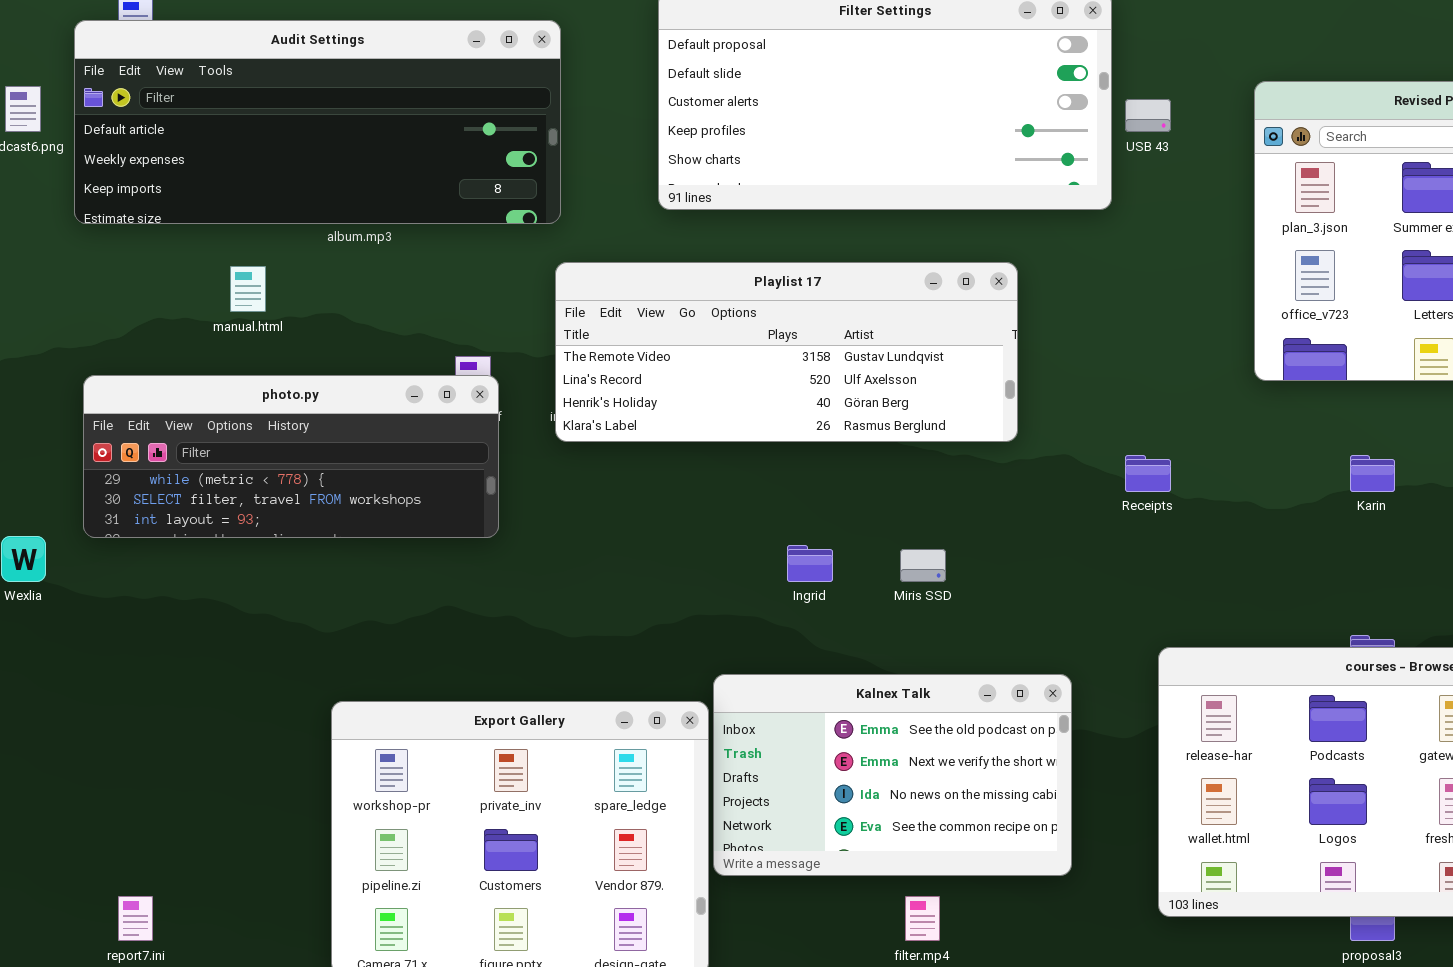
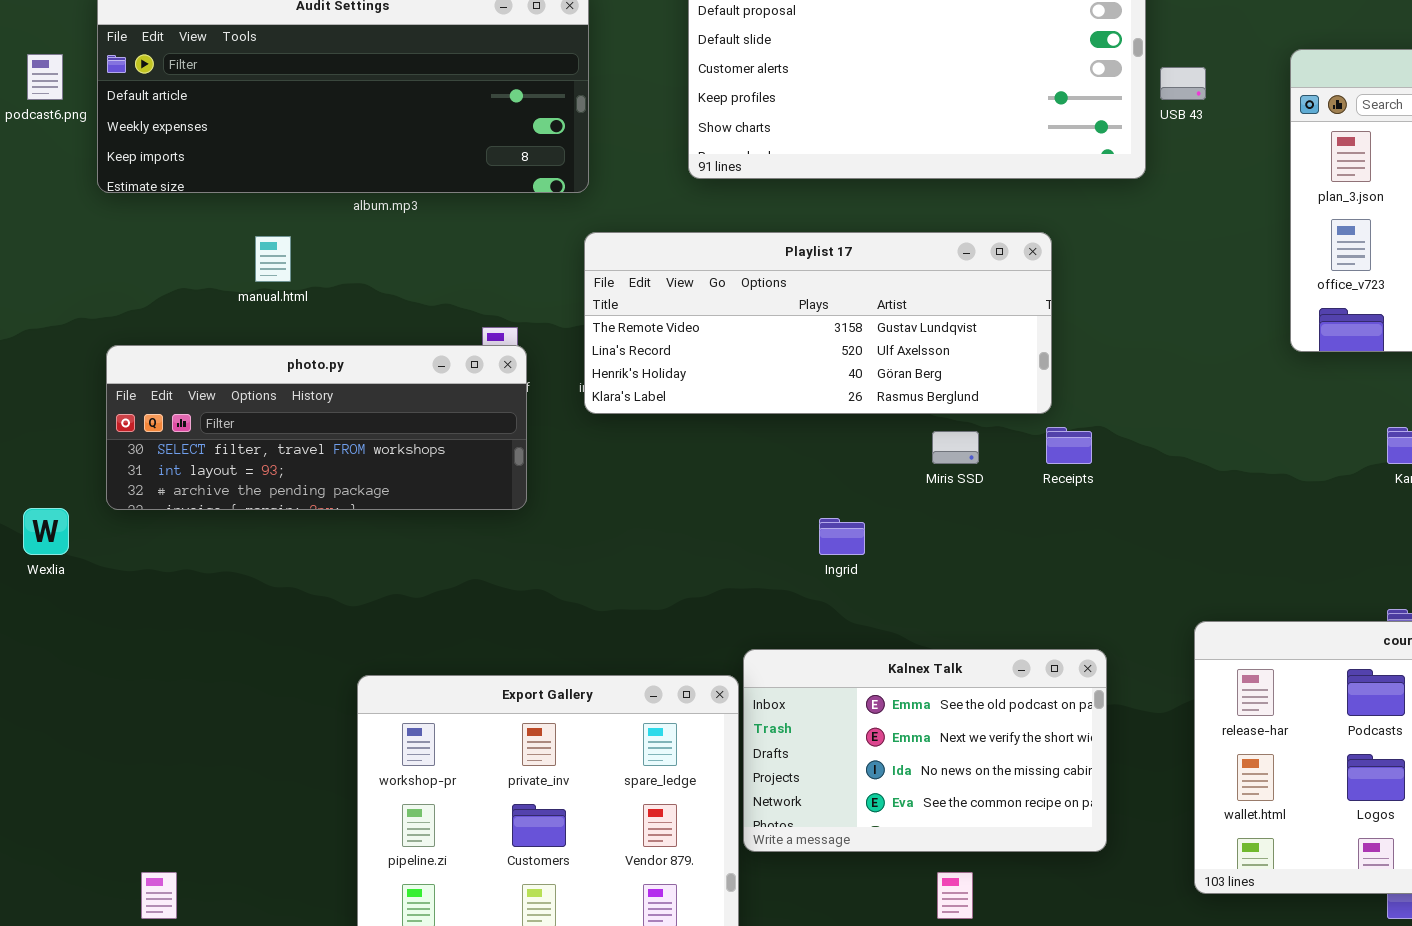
photo.py: [83,375,499,538] -> [106,345,527,510], scrolled down 1 row
Receipts: [1125,455,1171,492] -> [1046,427,1092,464], moved
Miris SSD: [900,549,946,582] -> [932,431,979,464], moved

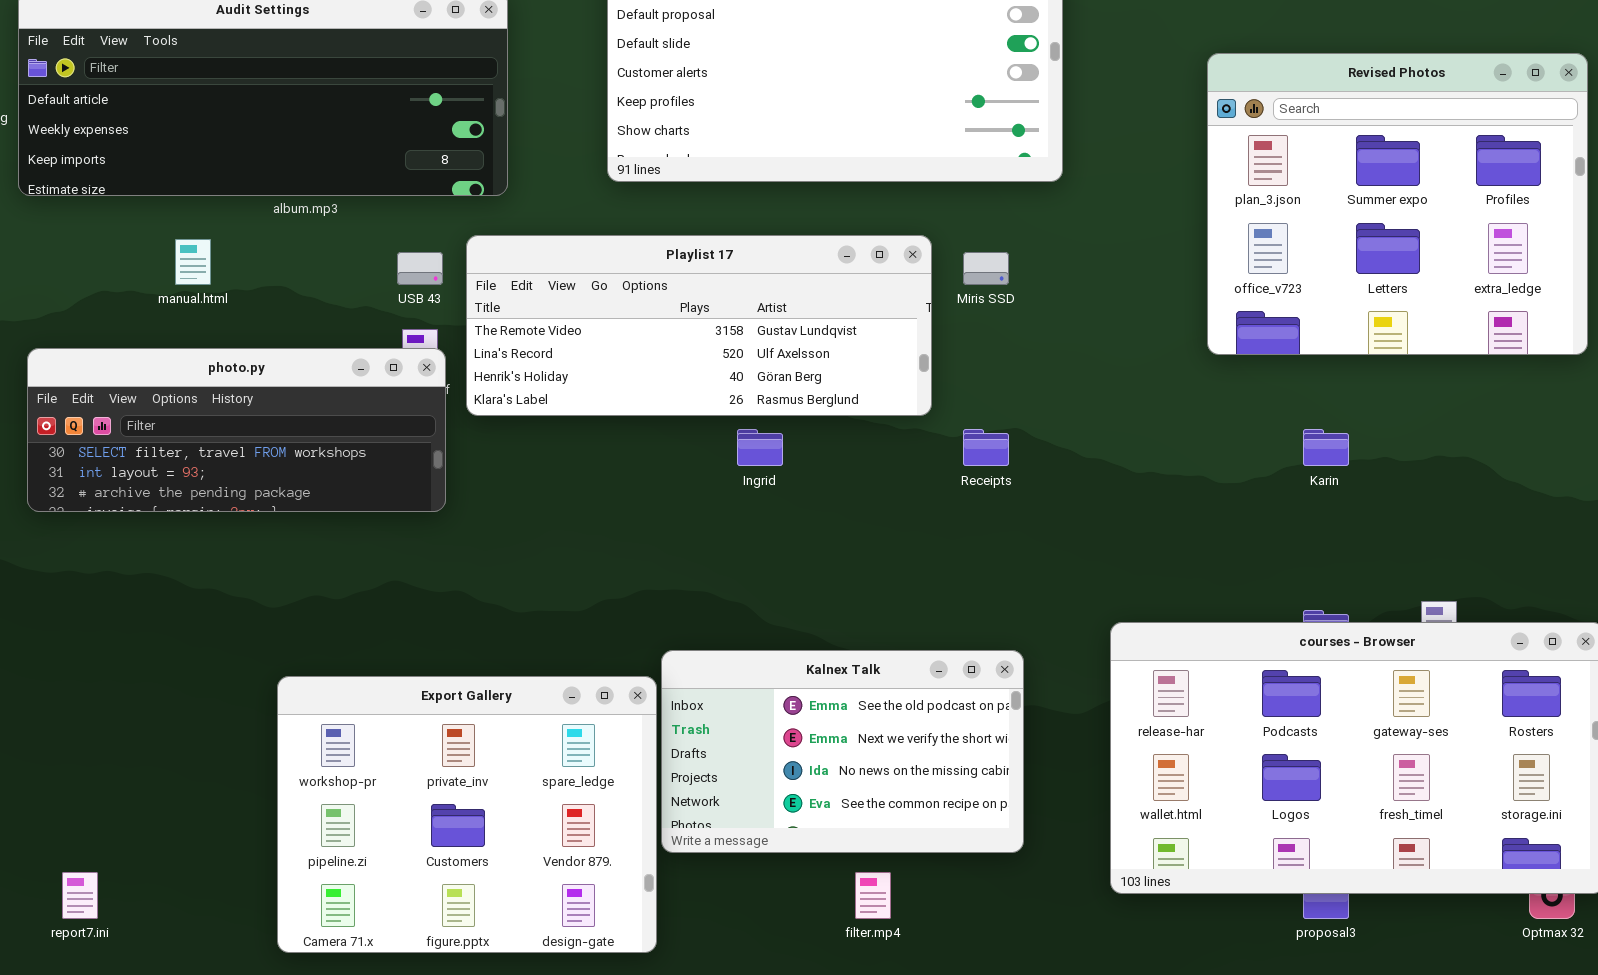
USB 43: [1160,67,1206,100] -> [397,252,443,285], moved
Playlist 17: [584,232,1052,414] -> [466,235,932,416], moved
Miris SSD: [932,431,979,464] -> [963,252,1009,285], moved
Ingrid: [819,518,865,555] -> [737,429,783,466], moved

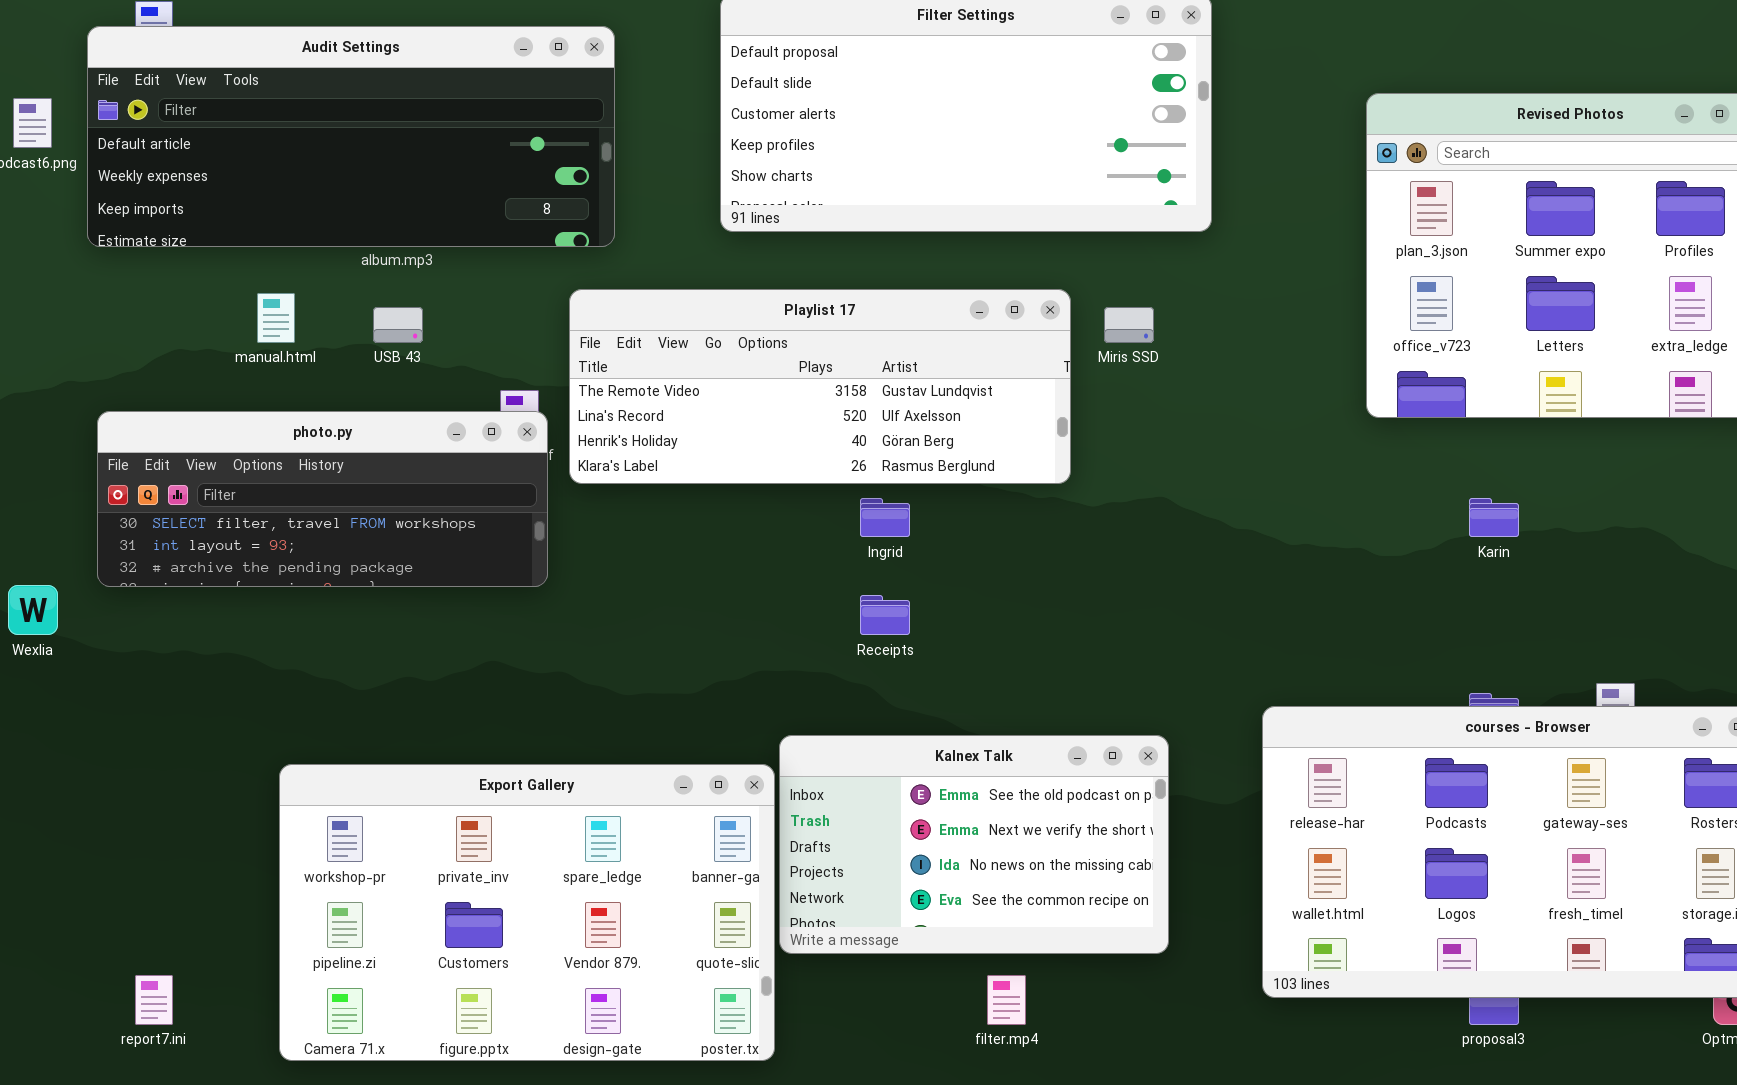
USB 43: [397,252,443,285] -> [373,307,423,343], moved
Receipts: [963,429,1009,466] -> [860,595,910,635], moved
Export Gallery: [277,676,657,953] -> [279,764,775,1061], resized

